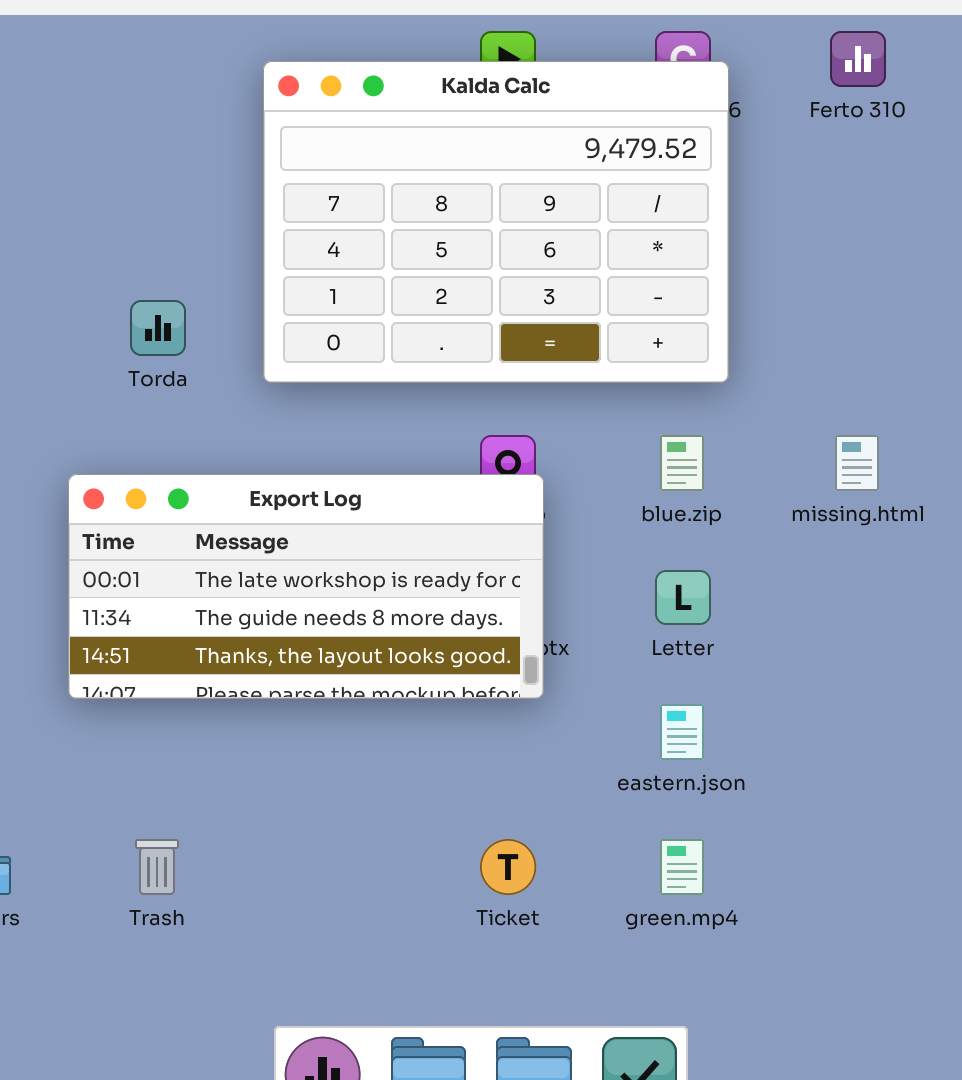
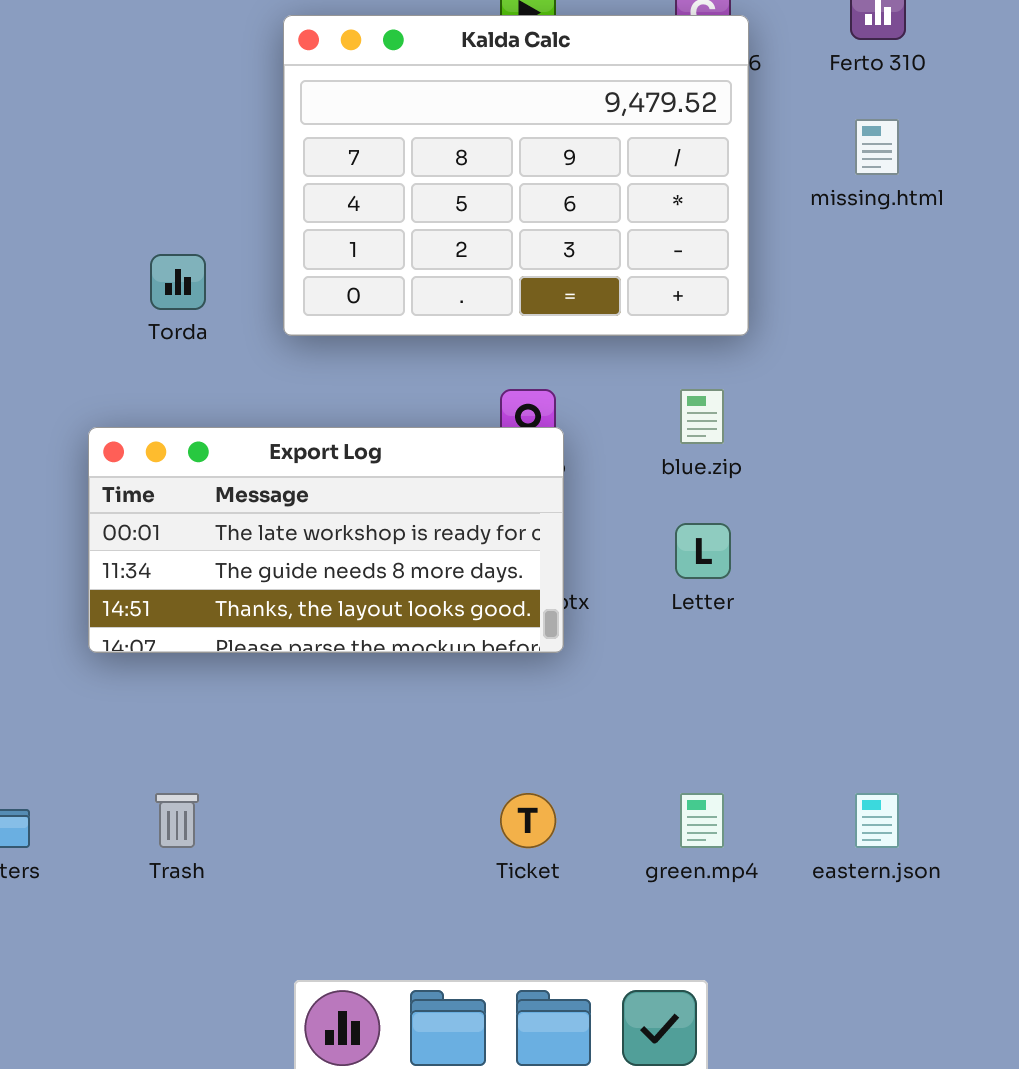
missing.html: [835,435,879,491] -> [855,119,899,175], moved
eastern.json: [660,704,704,760] -> [855,793,899,848], moved

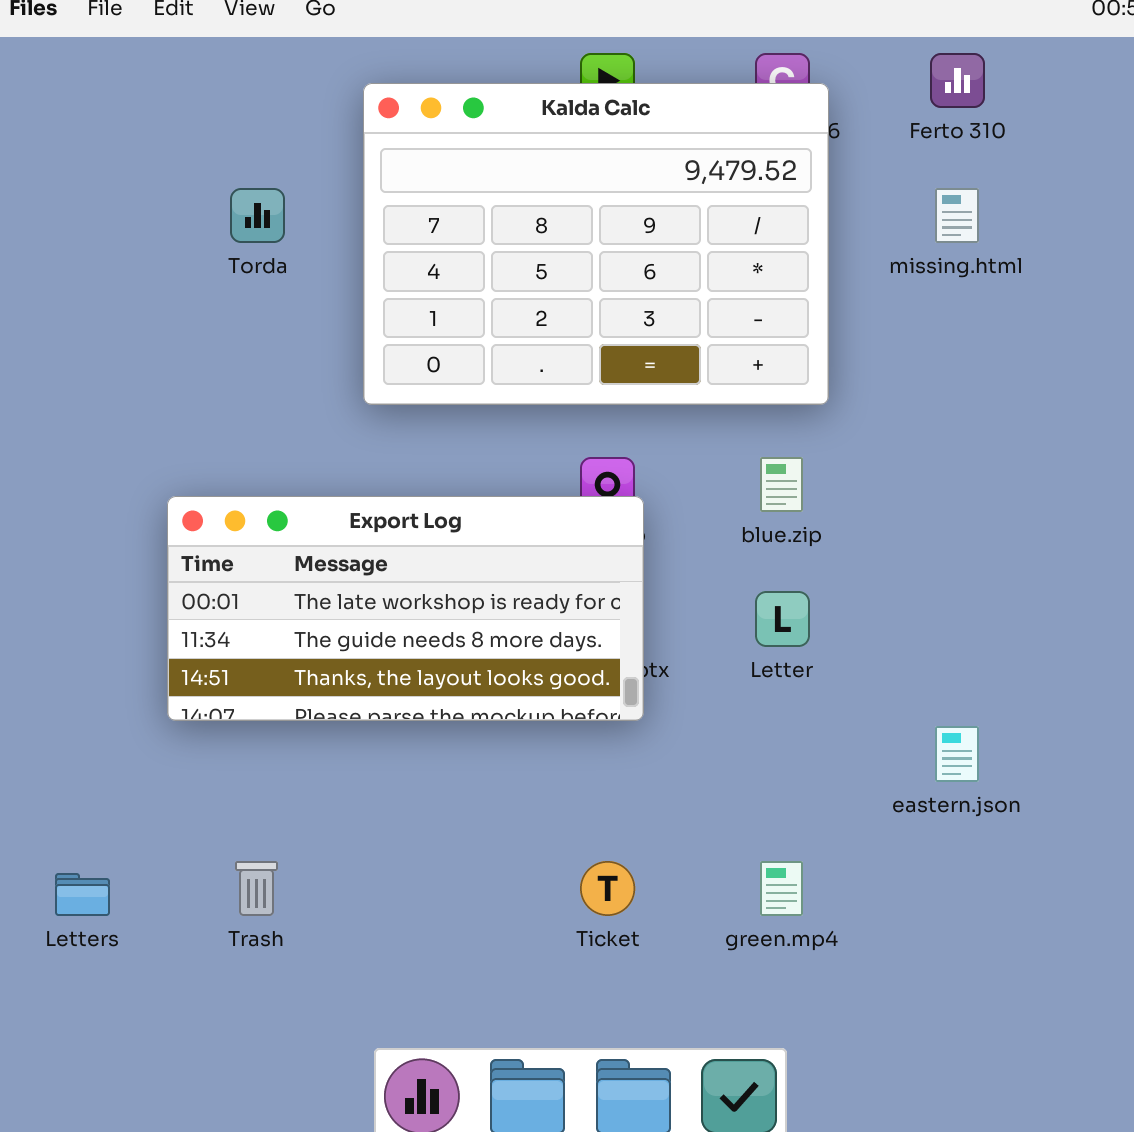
Torda: [150,254,206,310] -> [230,188,285,243], moved
eastern.json: [855,793,899,848] -> [935,726,979,782], moved

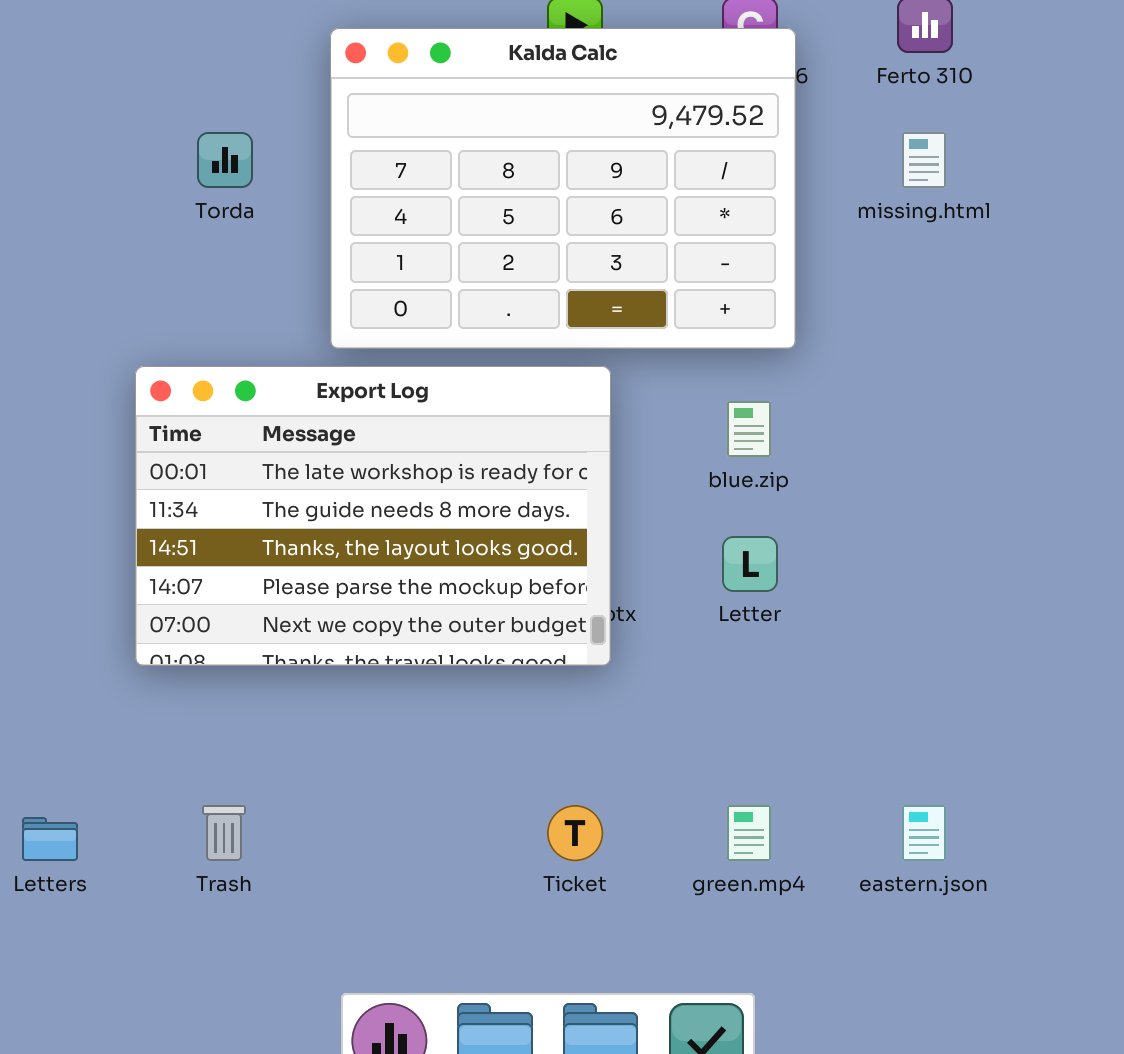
Export Log: [167,496,644,721] -> [135,366,611,666], resized
eastern.json: [935,726,979,782] -> [902,805,946,861], moved

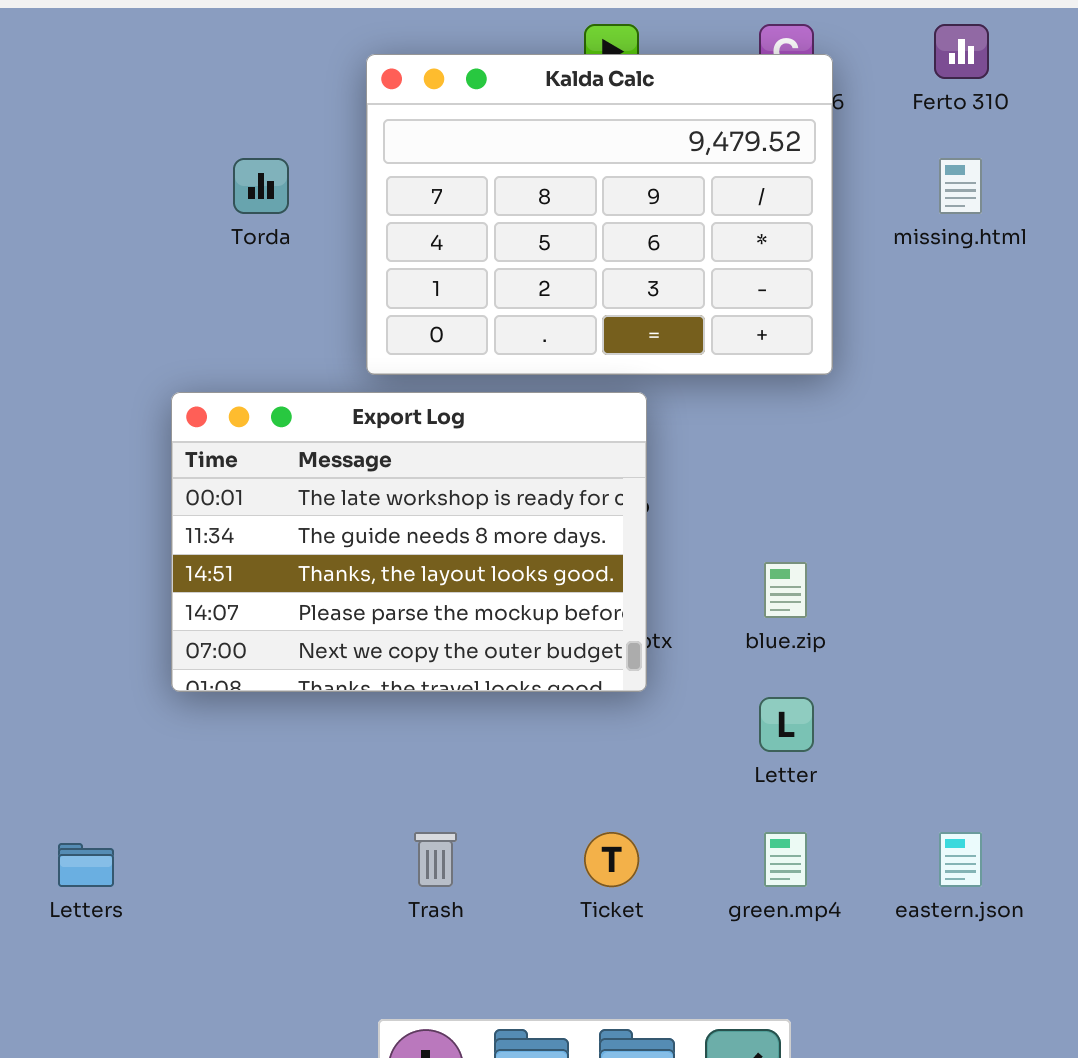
blue.zip: [727,401,771,457] -> [764,562,807,618], moved
Letter: [722,536,778,592] -> [759,697,814,752], moved
Trash: [202,805,246,861] -> [414,832,457,887], moved

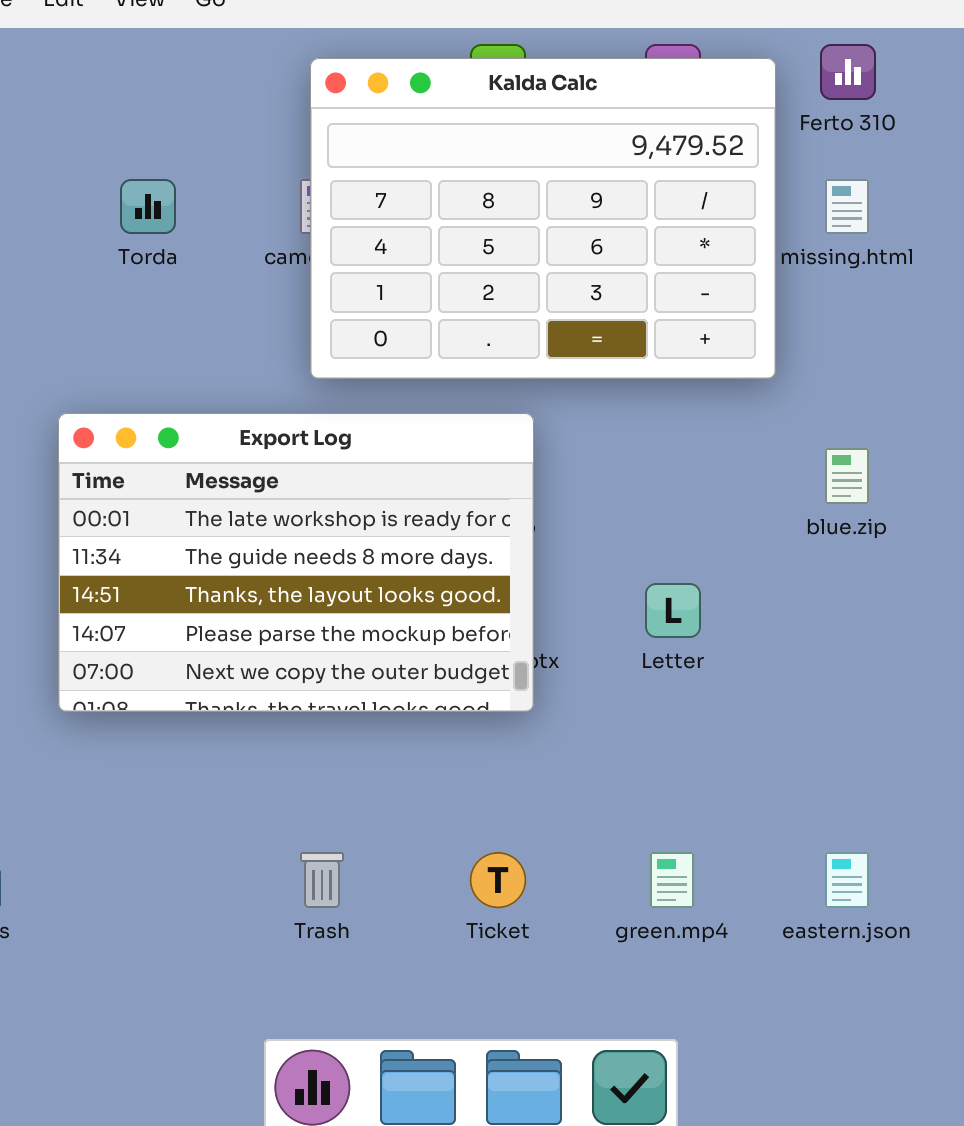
Kalda Calc: [366,54,833,375] -> [310,58,776,379], moved
blue.zip: [764,562,807,618] -> [825,448,869,504], moved
Letter: [759,697,814,752] -> [645,583,701,638], moved

